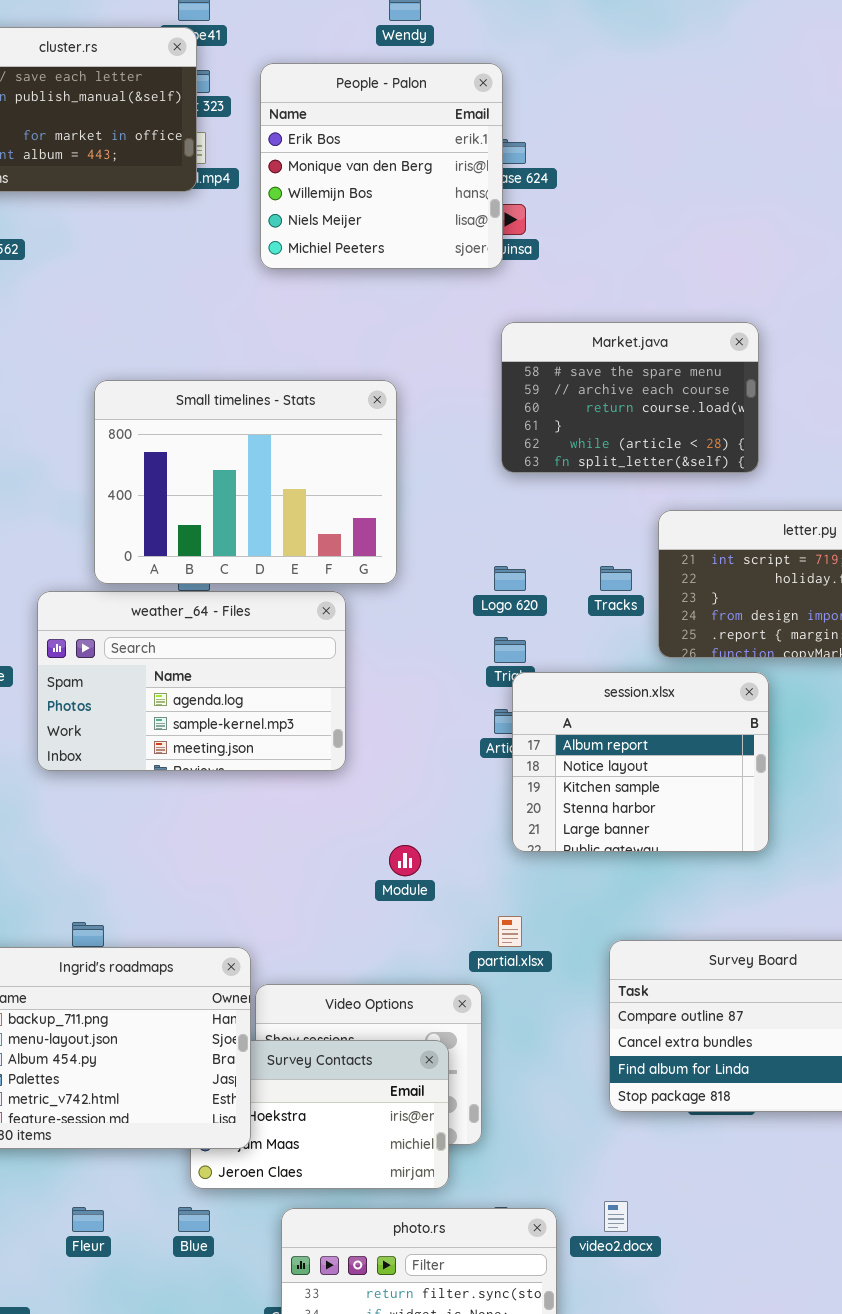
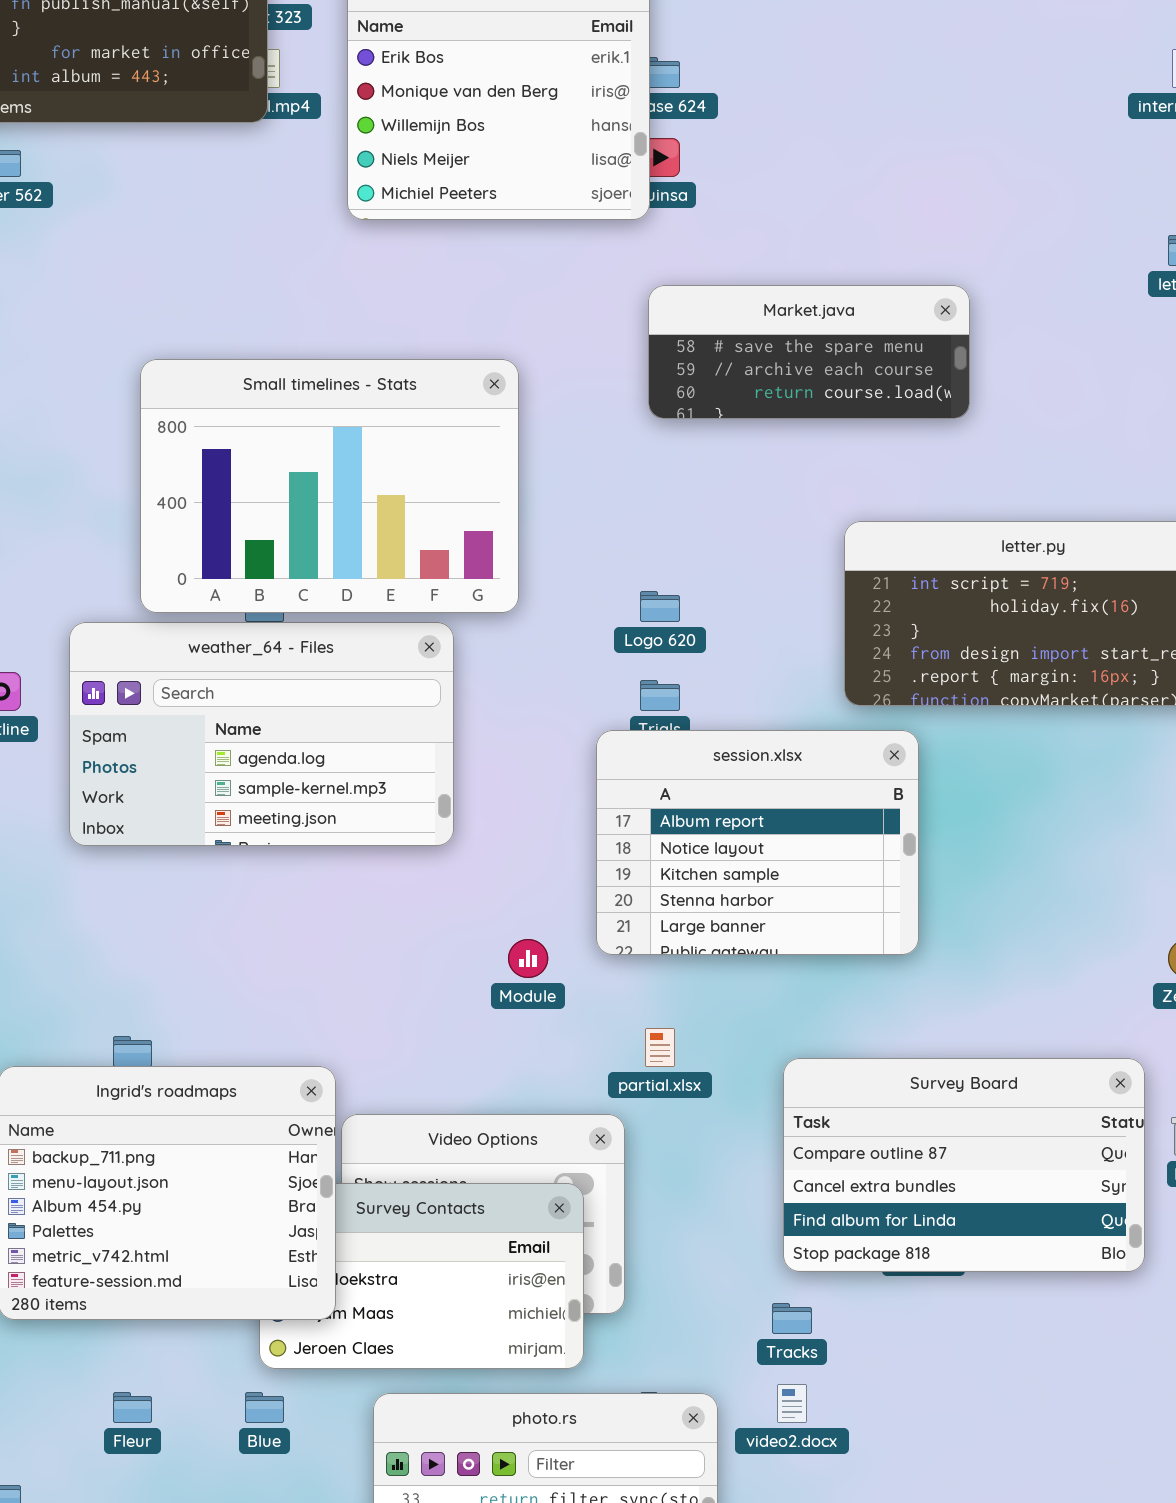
Market.java: [501,322,759,473] -> [648,285,970,419], resized
Tracks: [600,566,632,591] -> [772,1303,812,1334], moved
session.xlsx: [512,672,769,852] -> [596,730,919,955], moved

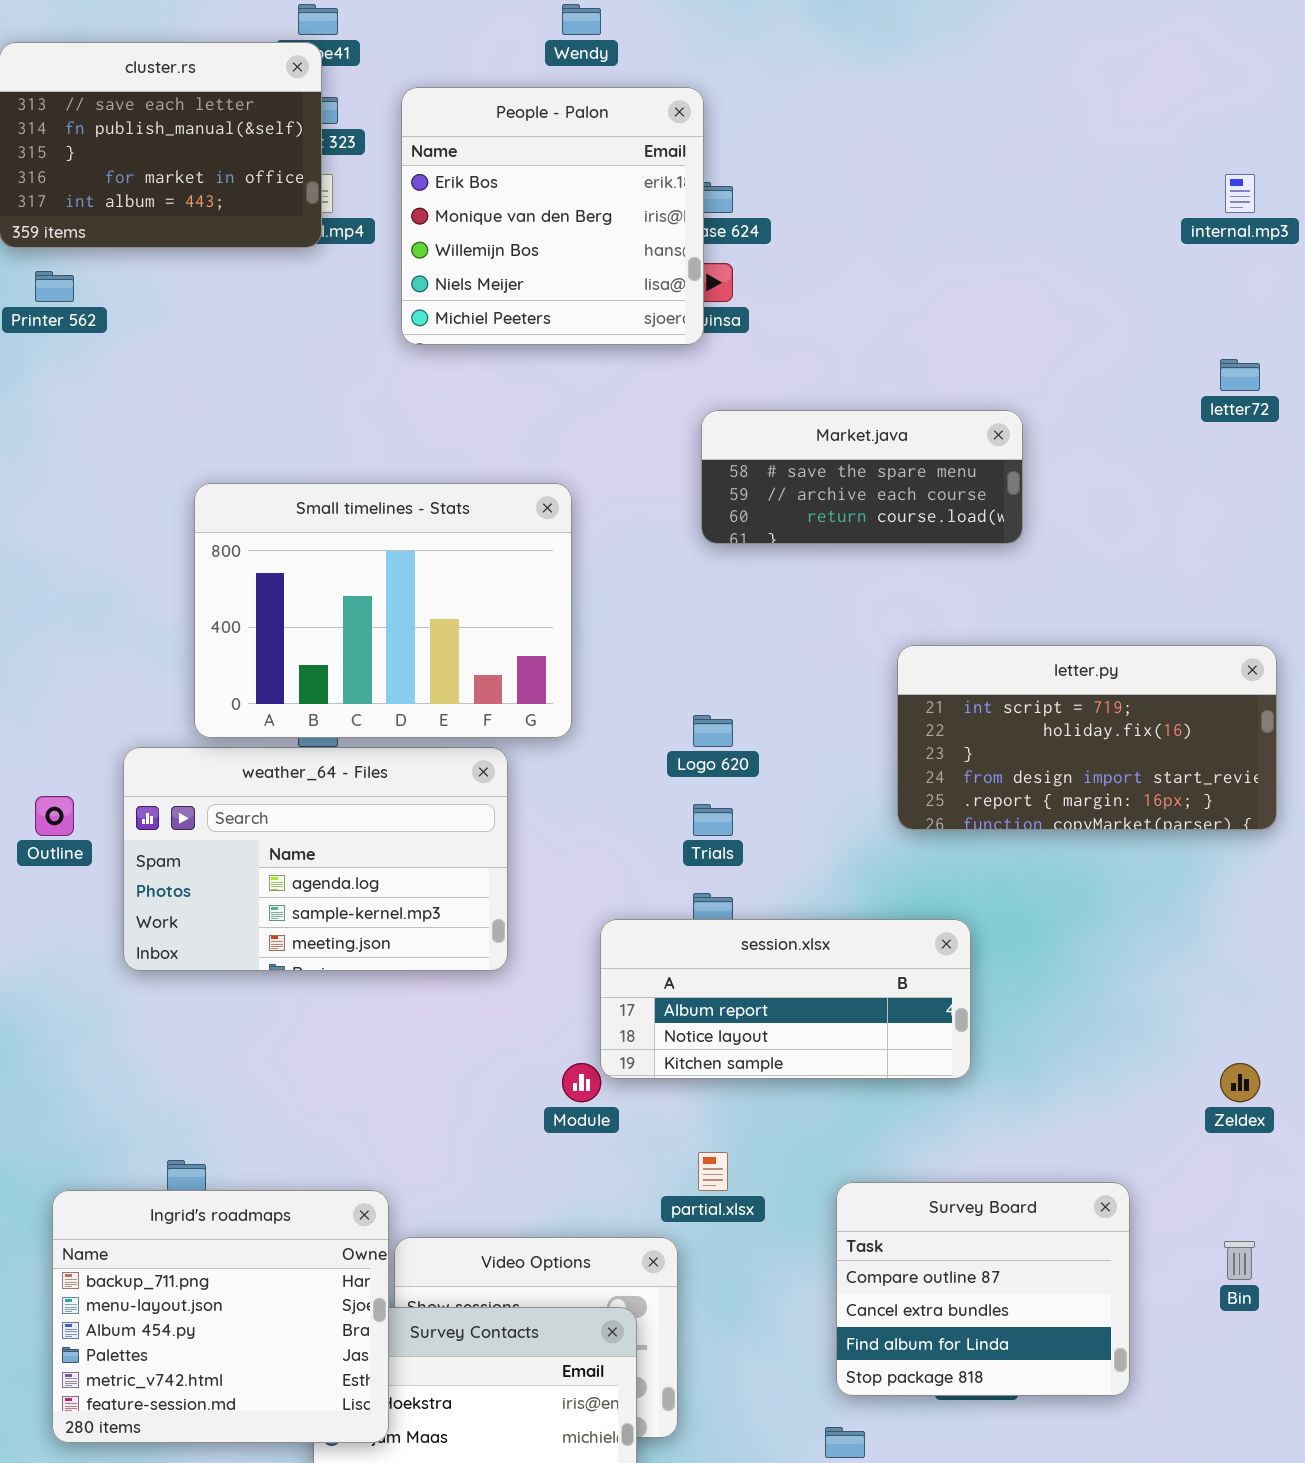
session.xlsx: [596,730,919,955] -> [600,919,971,1079], resized
Survey Board: [783,1058,1145,1272] -> [836,1182,1130,1396], resized

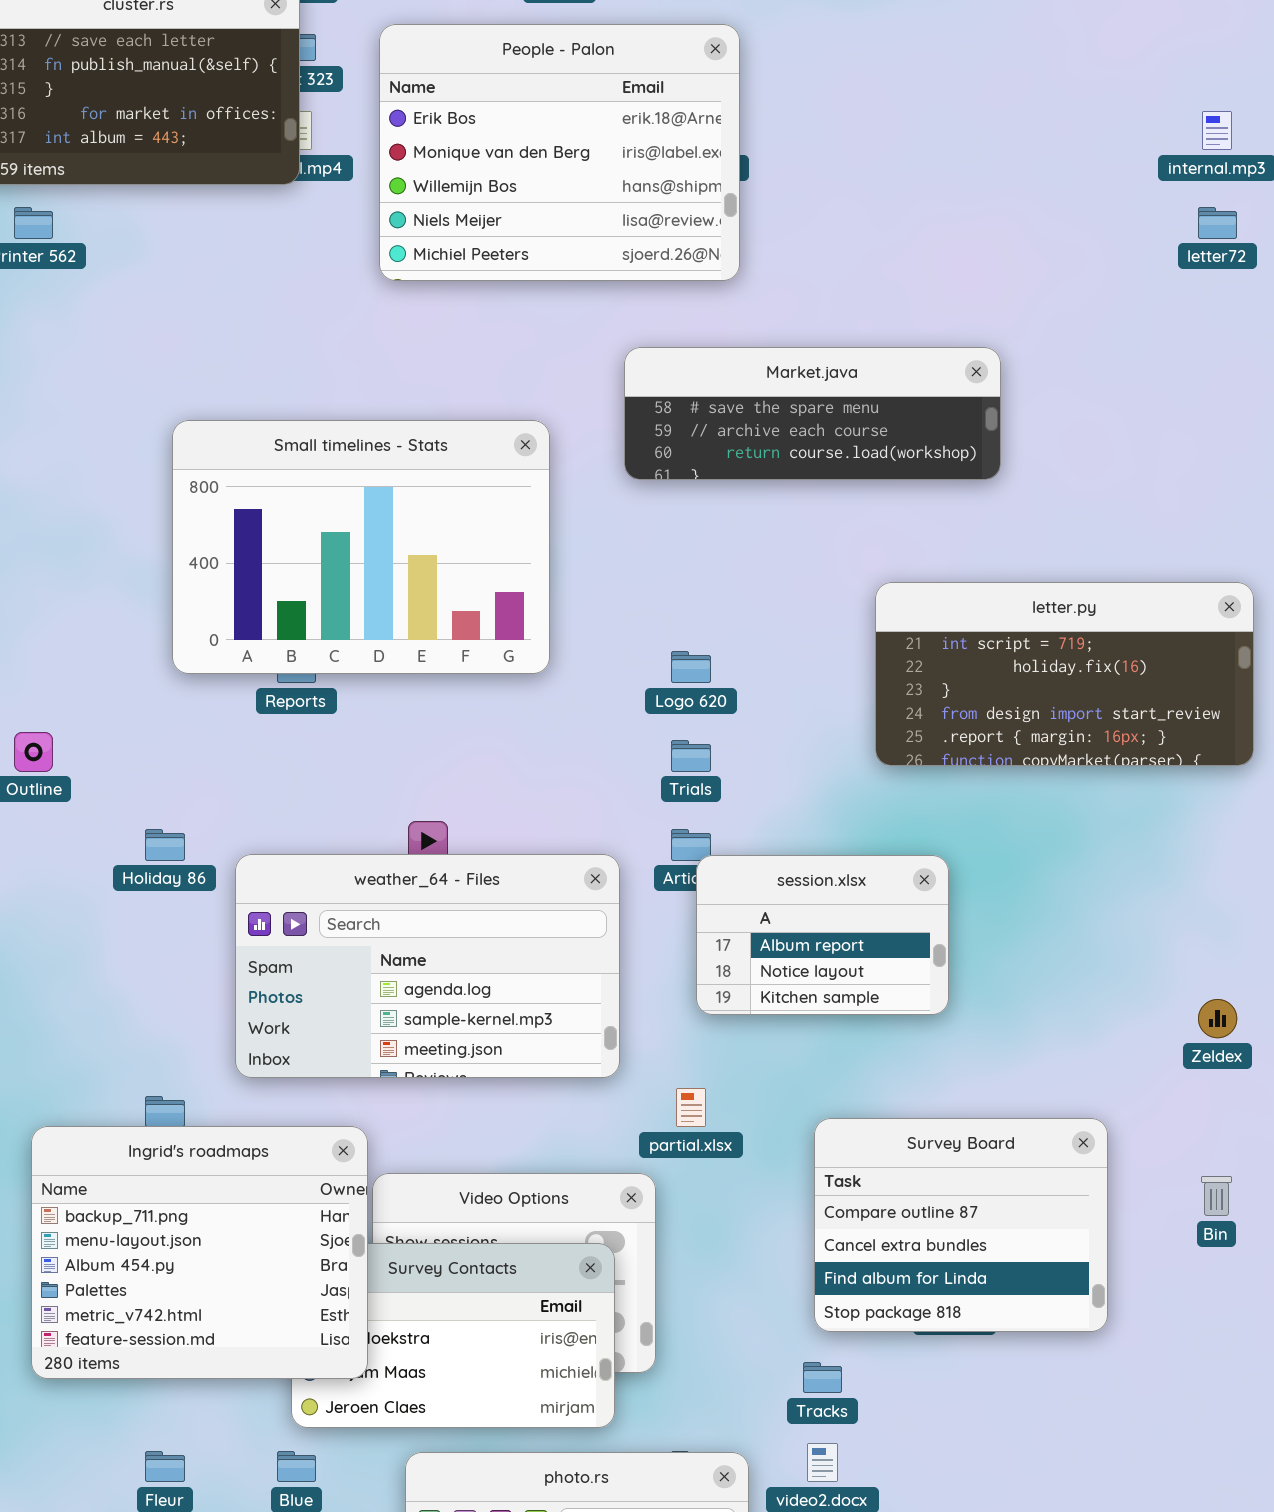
People - Palon: [401,87,704,345] -> [379,24,740,281], resized
letter72: [1220,359,1260,391] -> [1198,207,1237,239], moved
Market.java: [701,410,1023,544] -> [624,347,1001,480], resized
weather_64 - Files: [123,747,508,971] -> [235,854,620,1078], moved
session.xlsx: [600,919,971,1079] -> [696,855,949,1015], resized

